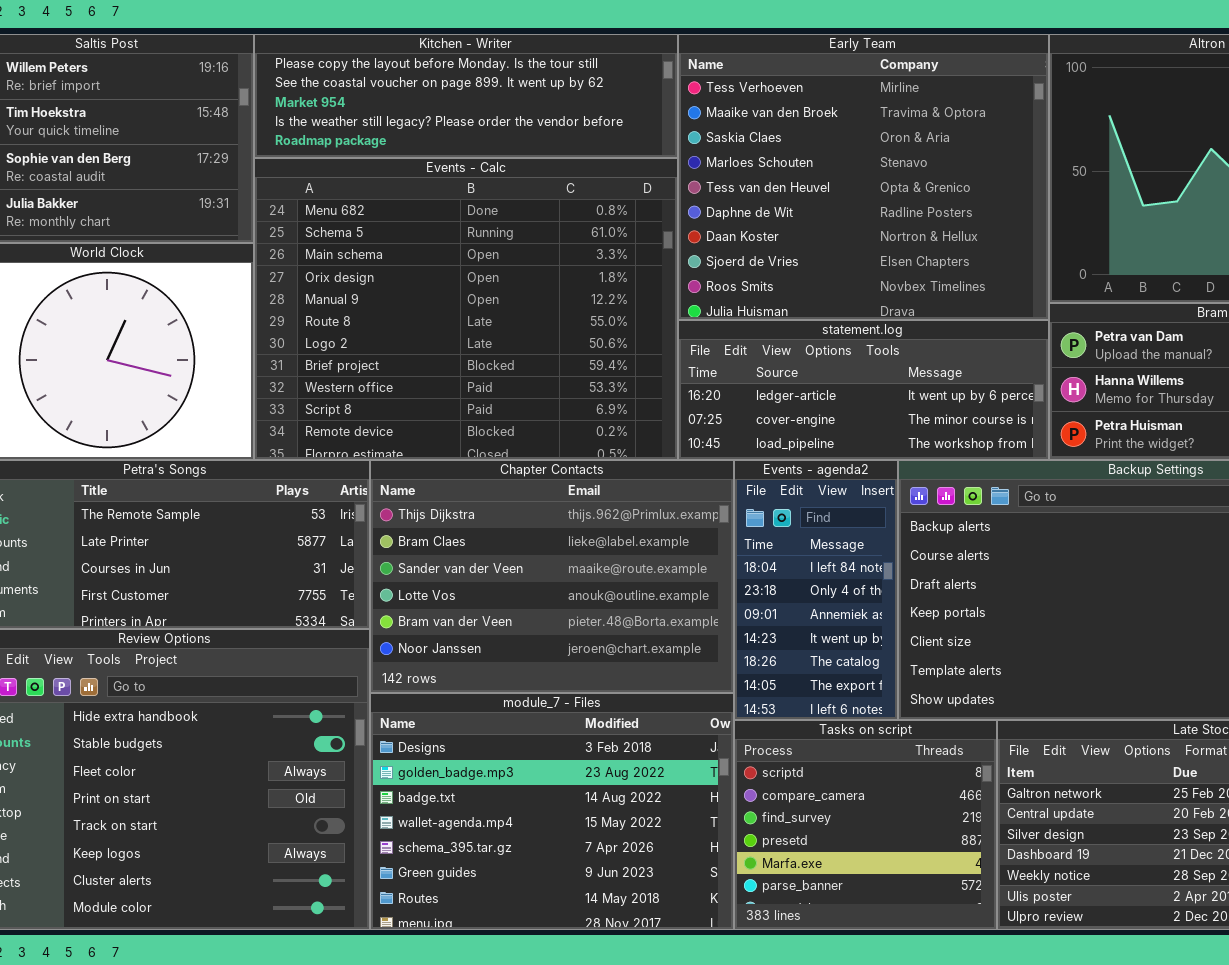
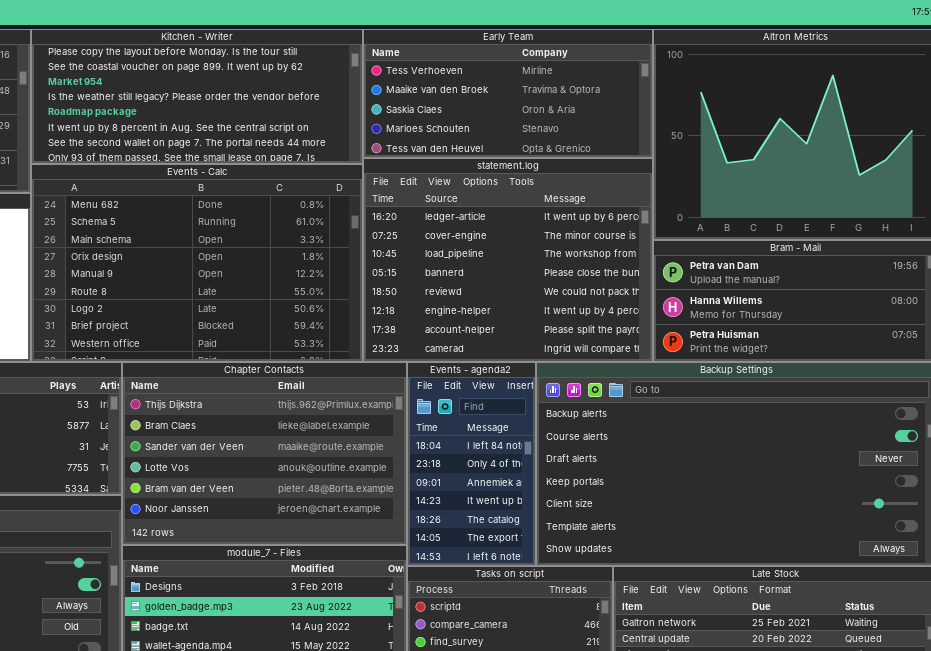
Kitchen - Writer: [254,34,678,158] -> [31,29,363,164], resized
Early Team: [678,34,1049,320] -> [363,29,653,158], resized
Events - Calc: [254,158,678,460] -> [31,164,363,362], resized
statement.log: [678,320,1049,460] -> [363,158,653,362], resized

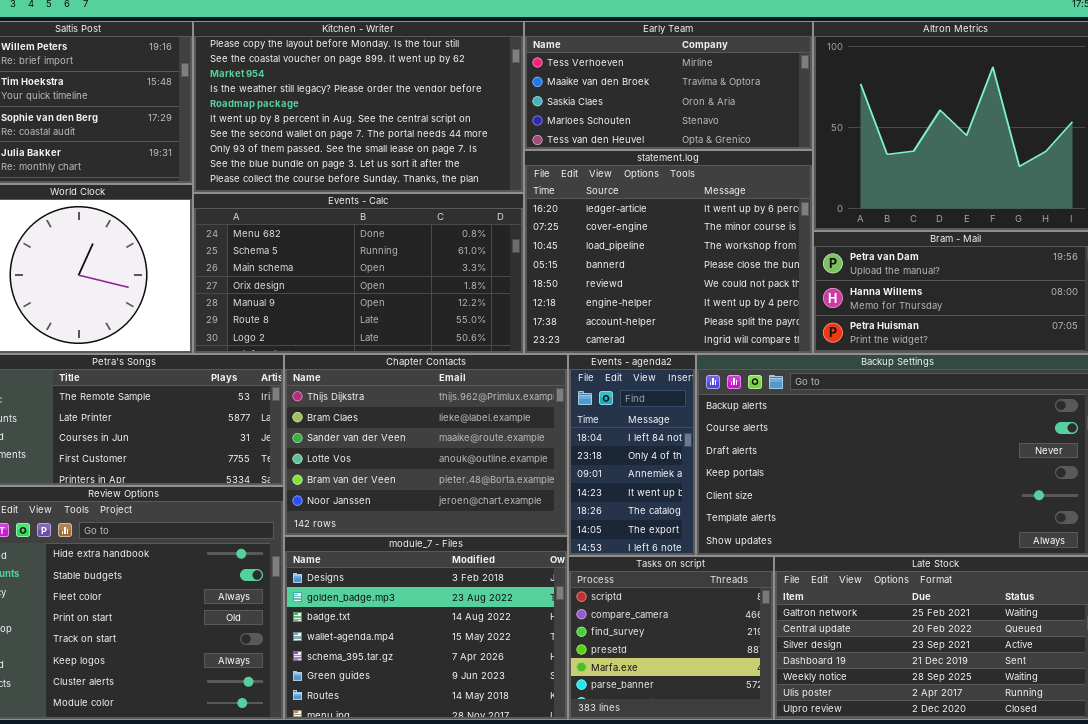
Kitchen - Writer: [31,29,363,164] -> [193,21,524,193], resized
Events - Calc: [31,164,363,362] -> [193,193,524,354], resized

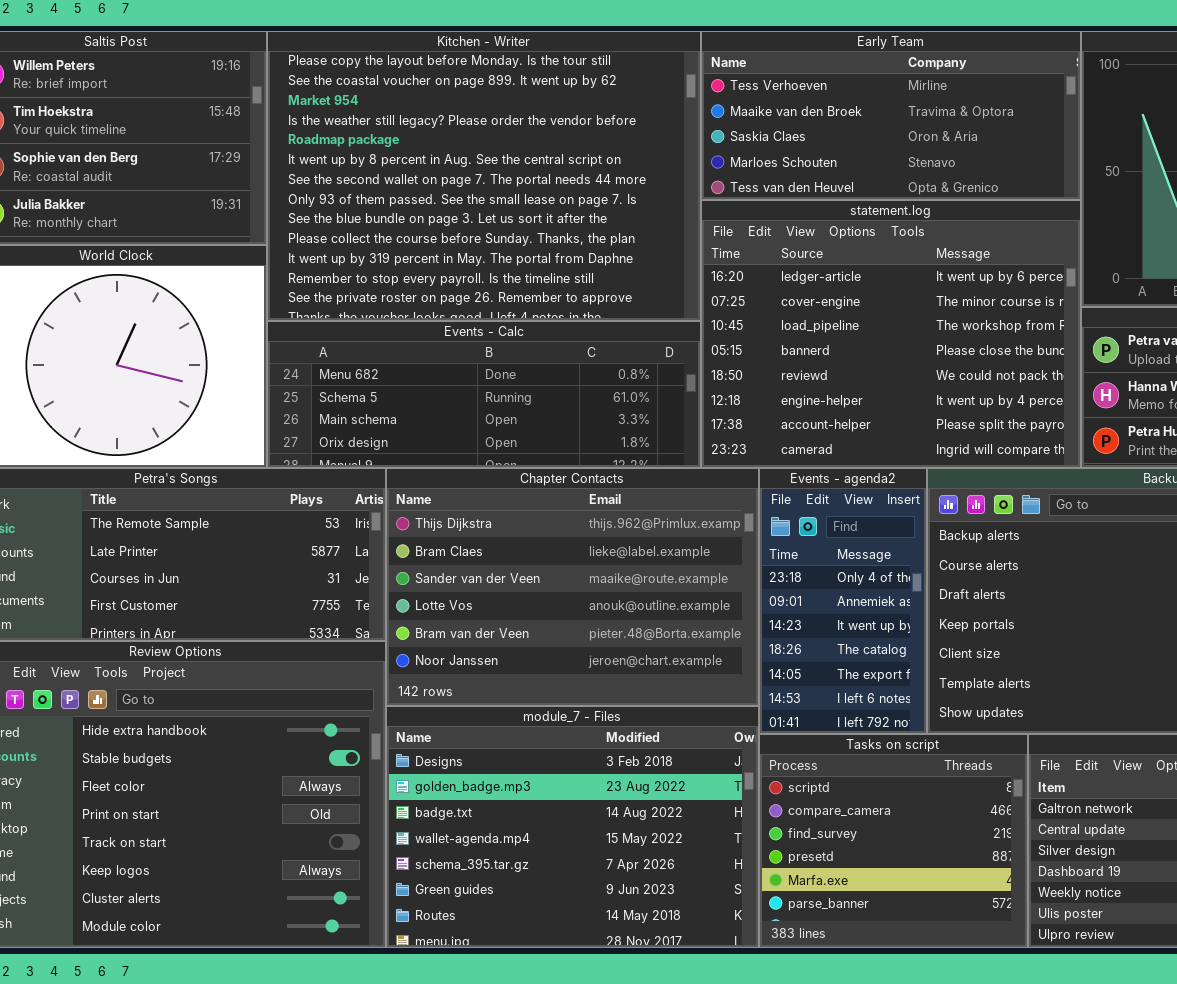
Kitchen - Writer: [193,21,524,193] -> [267,31,701,321], resized
Events - Calc: [193,193,524,354] -> [267,321,701,468], resized
Events - agenda2: [568,354,696,556] -> [759,468,927,734], scrolled down 1 row

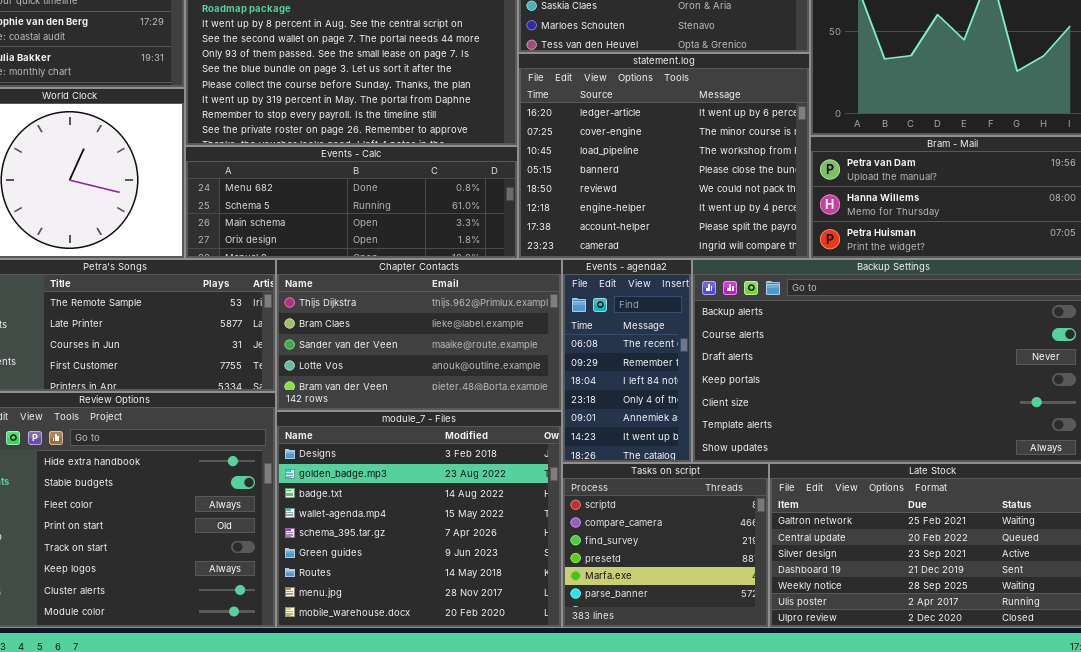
Chapter Contacts: [386,468,759,706] -> [276,259,562,411], resized
Events - agenda2: [759,468,927,734] -> [562,259,692,463], scrolled up 3 rows
module_7 - Files: [386,706,759,948] -> [276,411,562,628], resized

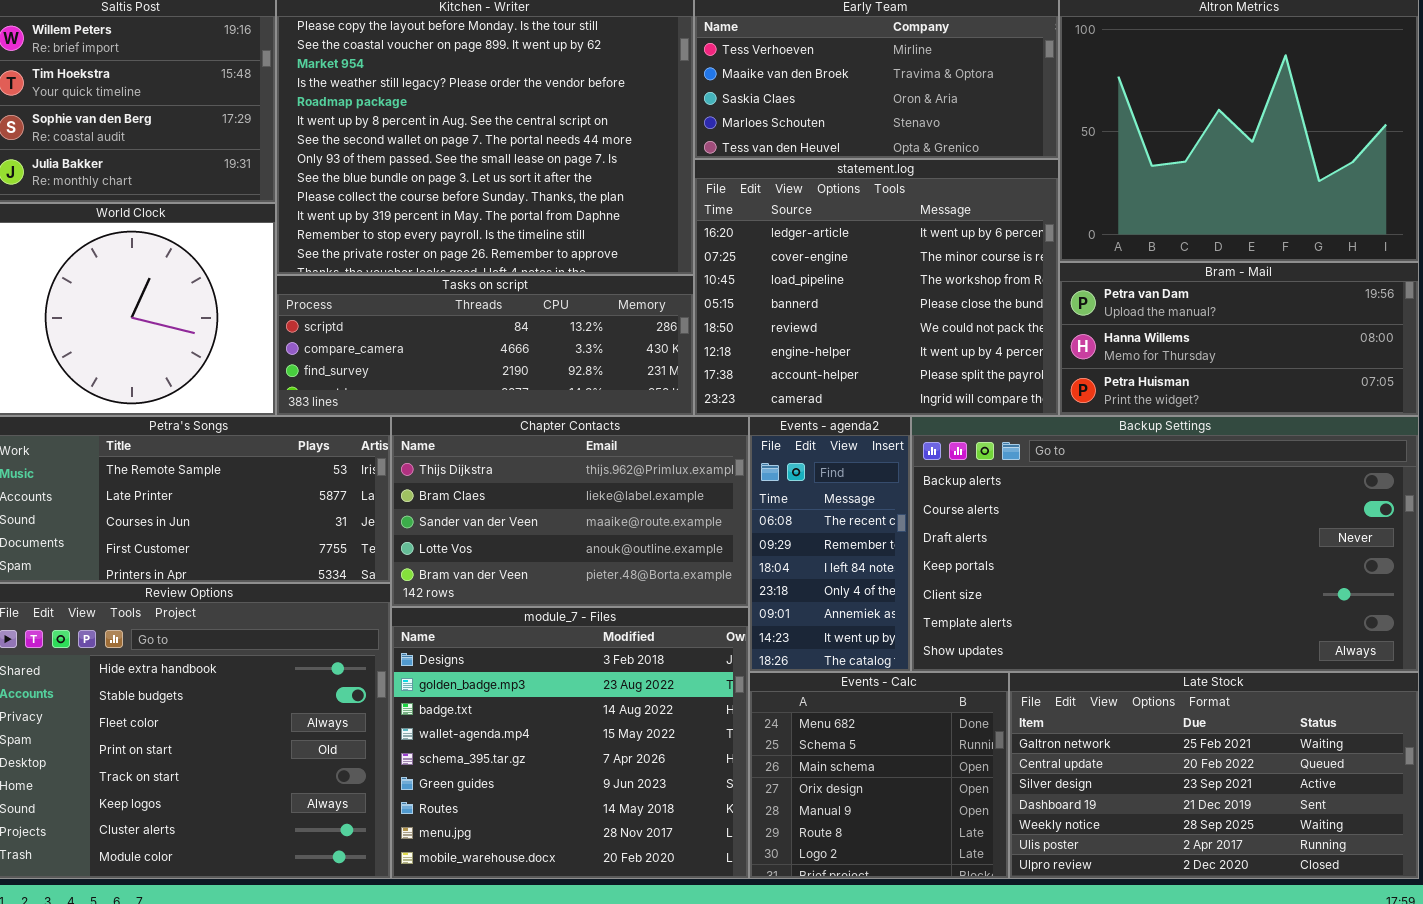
Events - Calc: [185,146,518,259] -> [749,672,1009,879], moved, resized
Tasks on script: [562,463,769,628] -> [276,275,694,416], moved, resized

